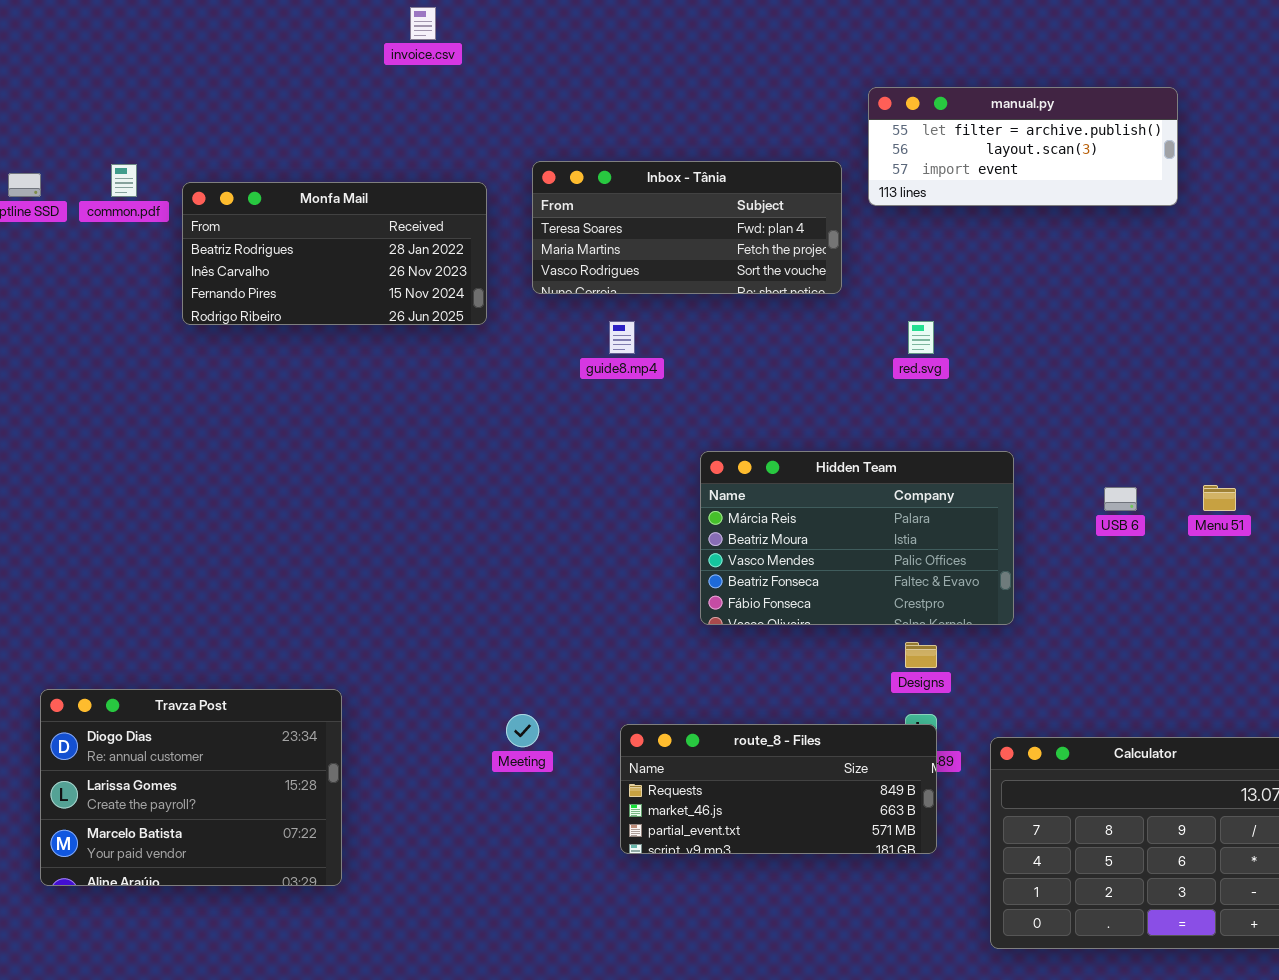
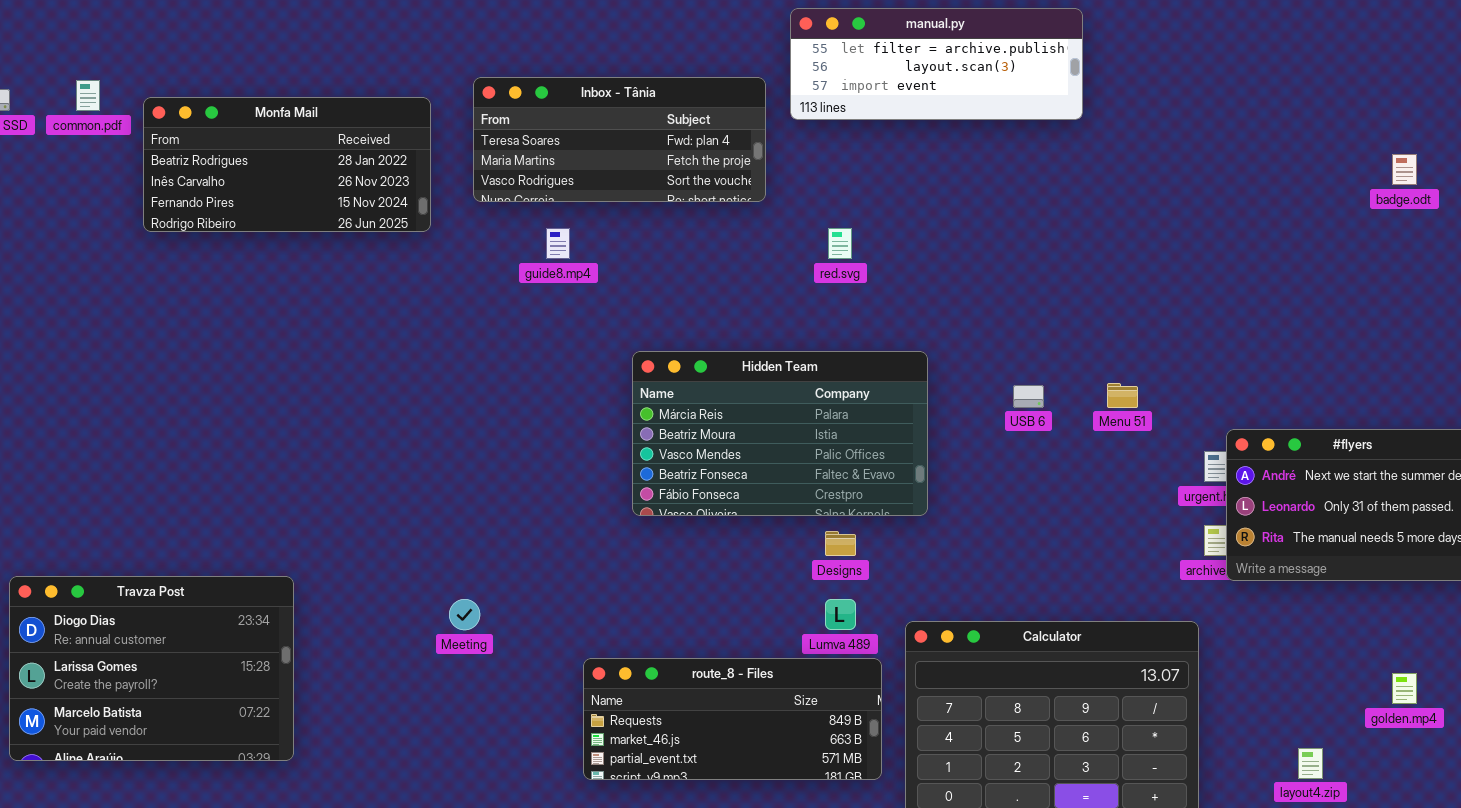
route_8 - Files: [620,724,937,854] -> [583,658,882,780], moved

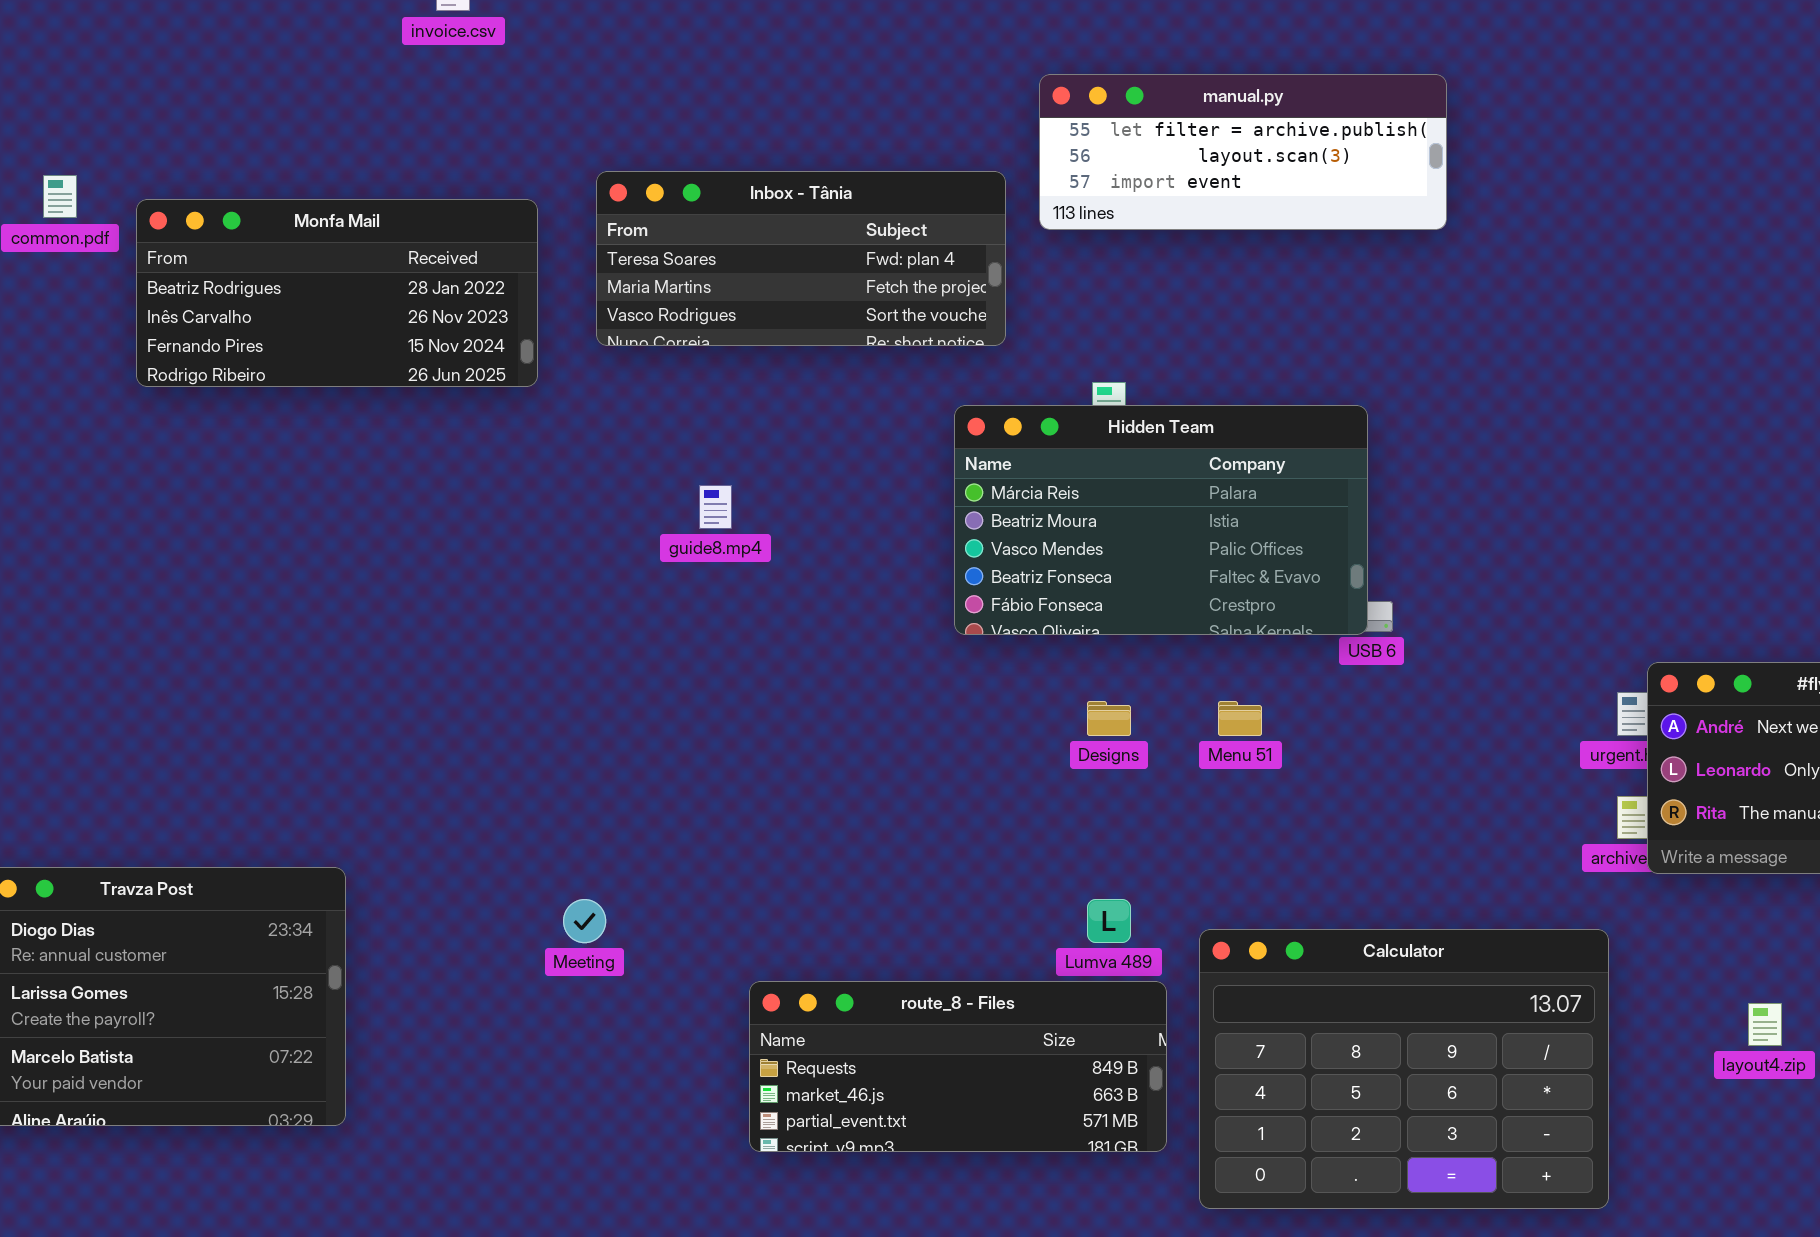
guide8.mp4: [546,228,570,259] -> [699,485,732,529], moved
Hidden Team: [632,351,928,516] -> [954,405,1368,635], moved
Menu 51: [1107,383,1138,408] -> [1218,701,1262,736], moved
Designs: [825,531,856,556] -> [1087,701,1131,736], moved
layout4.zip: [1298,748,1323,779] -> [1748,1003,1782,1046], moved

